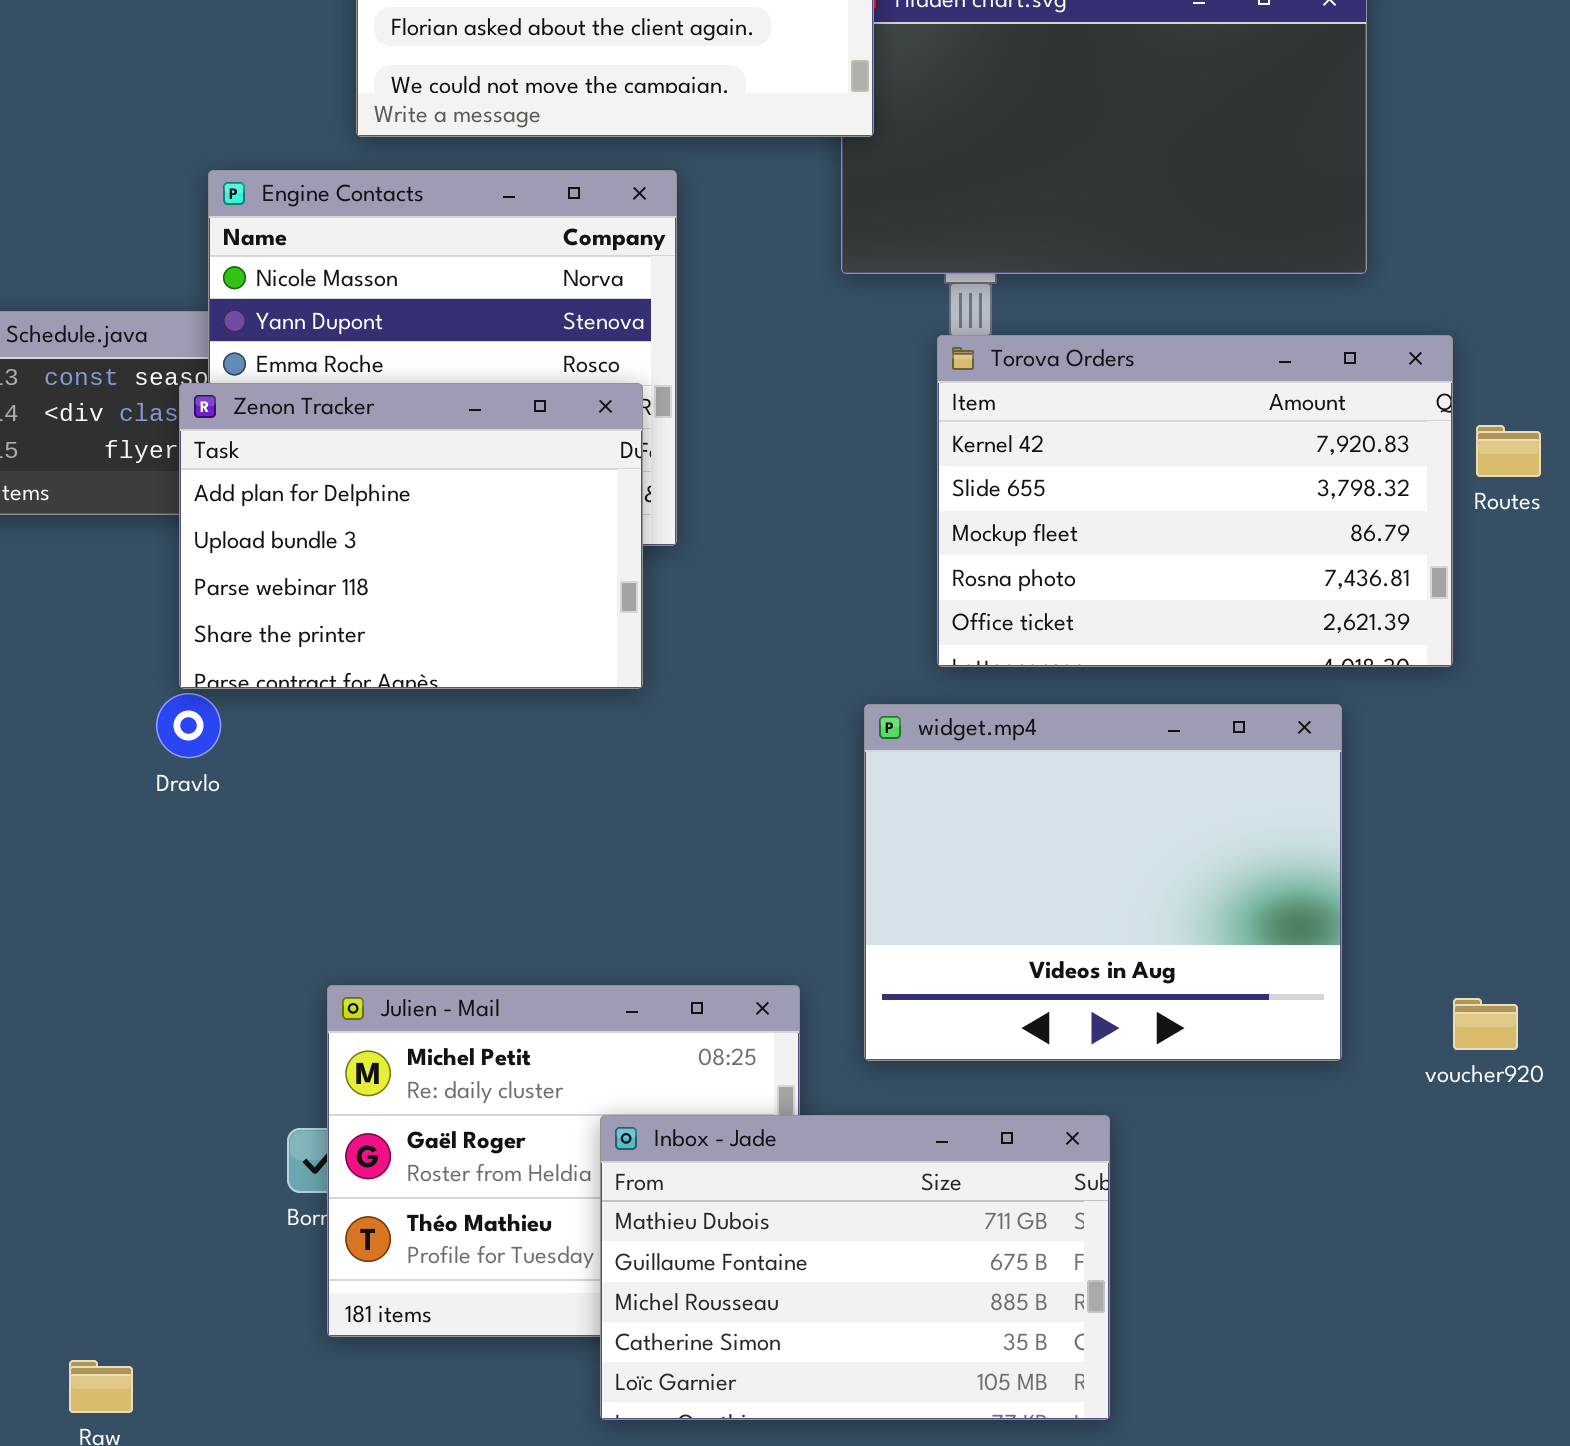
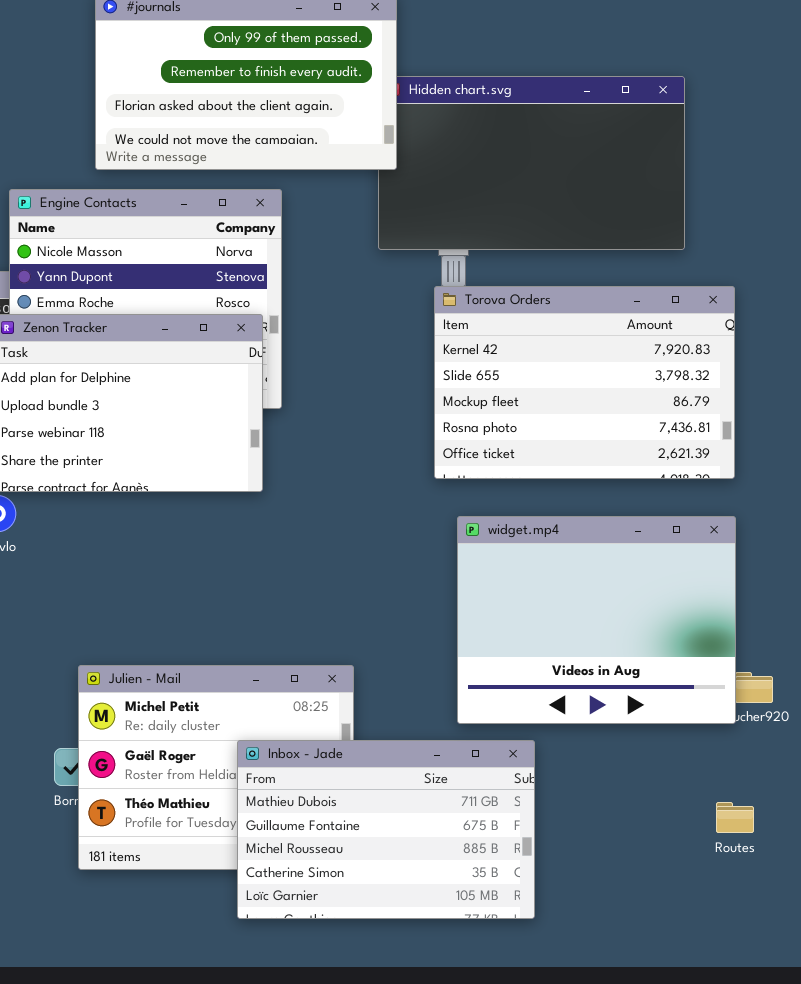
Routes: [1476,425,1541,477] -> [716,802,754,833], moved
widget.mp4: [864,704,1342,1061] -> [457,516,736,724], moved

